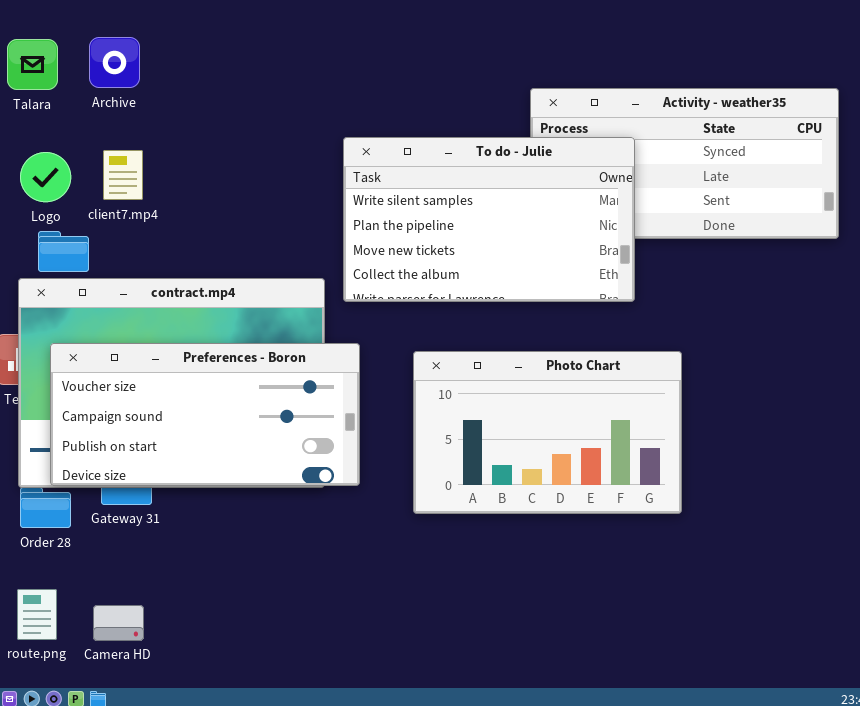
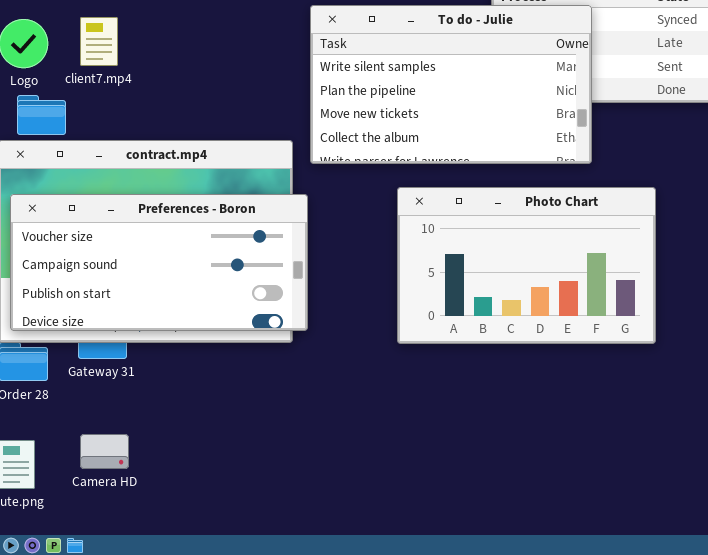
Preferences - Boron: [50,343,360,486] -> [10,194,308,331], moved
Photo Chart: [413,351,682,514] -> [397,187,656,344], moved
Camera HD: [93,605,144,641] -> [80,434,129,469], moved

